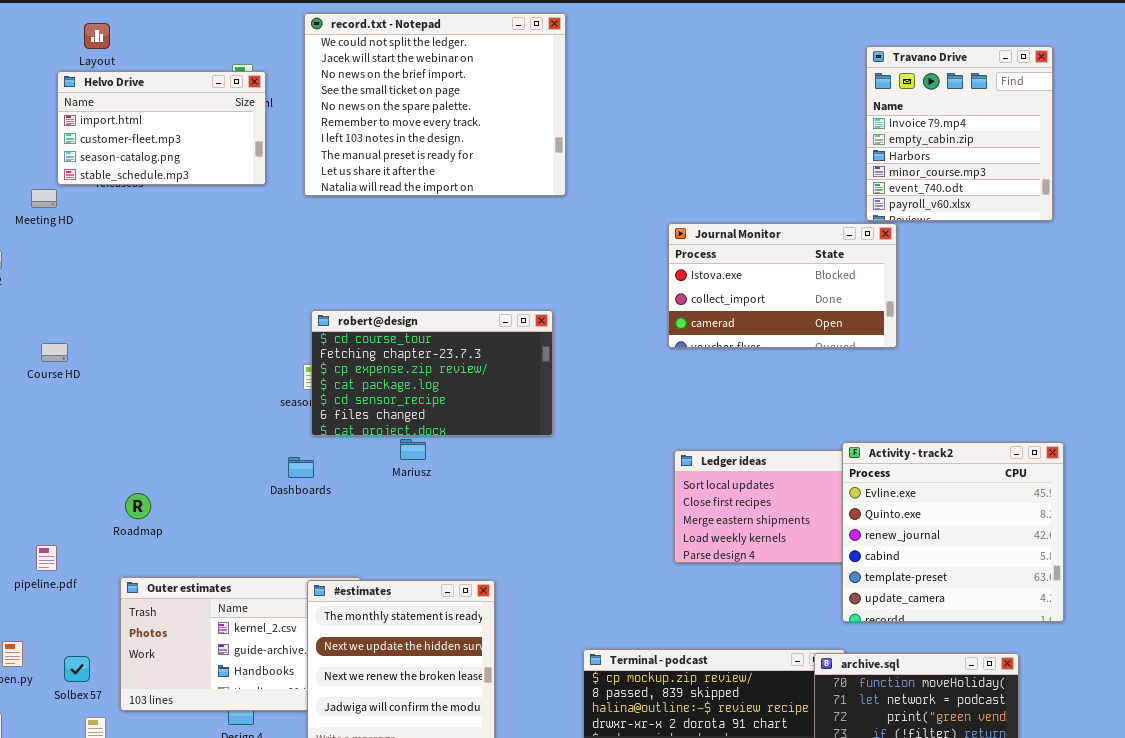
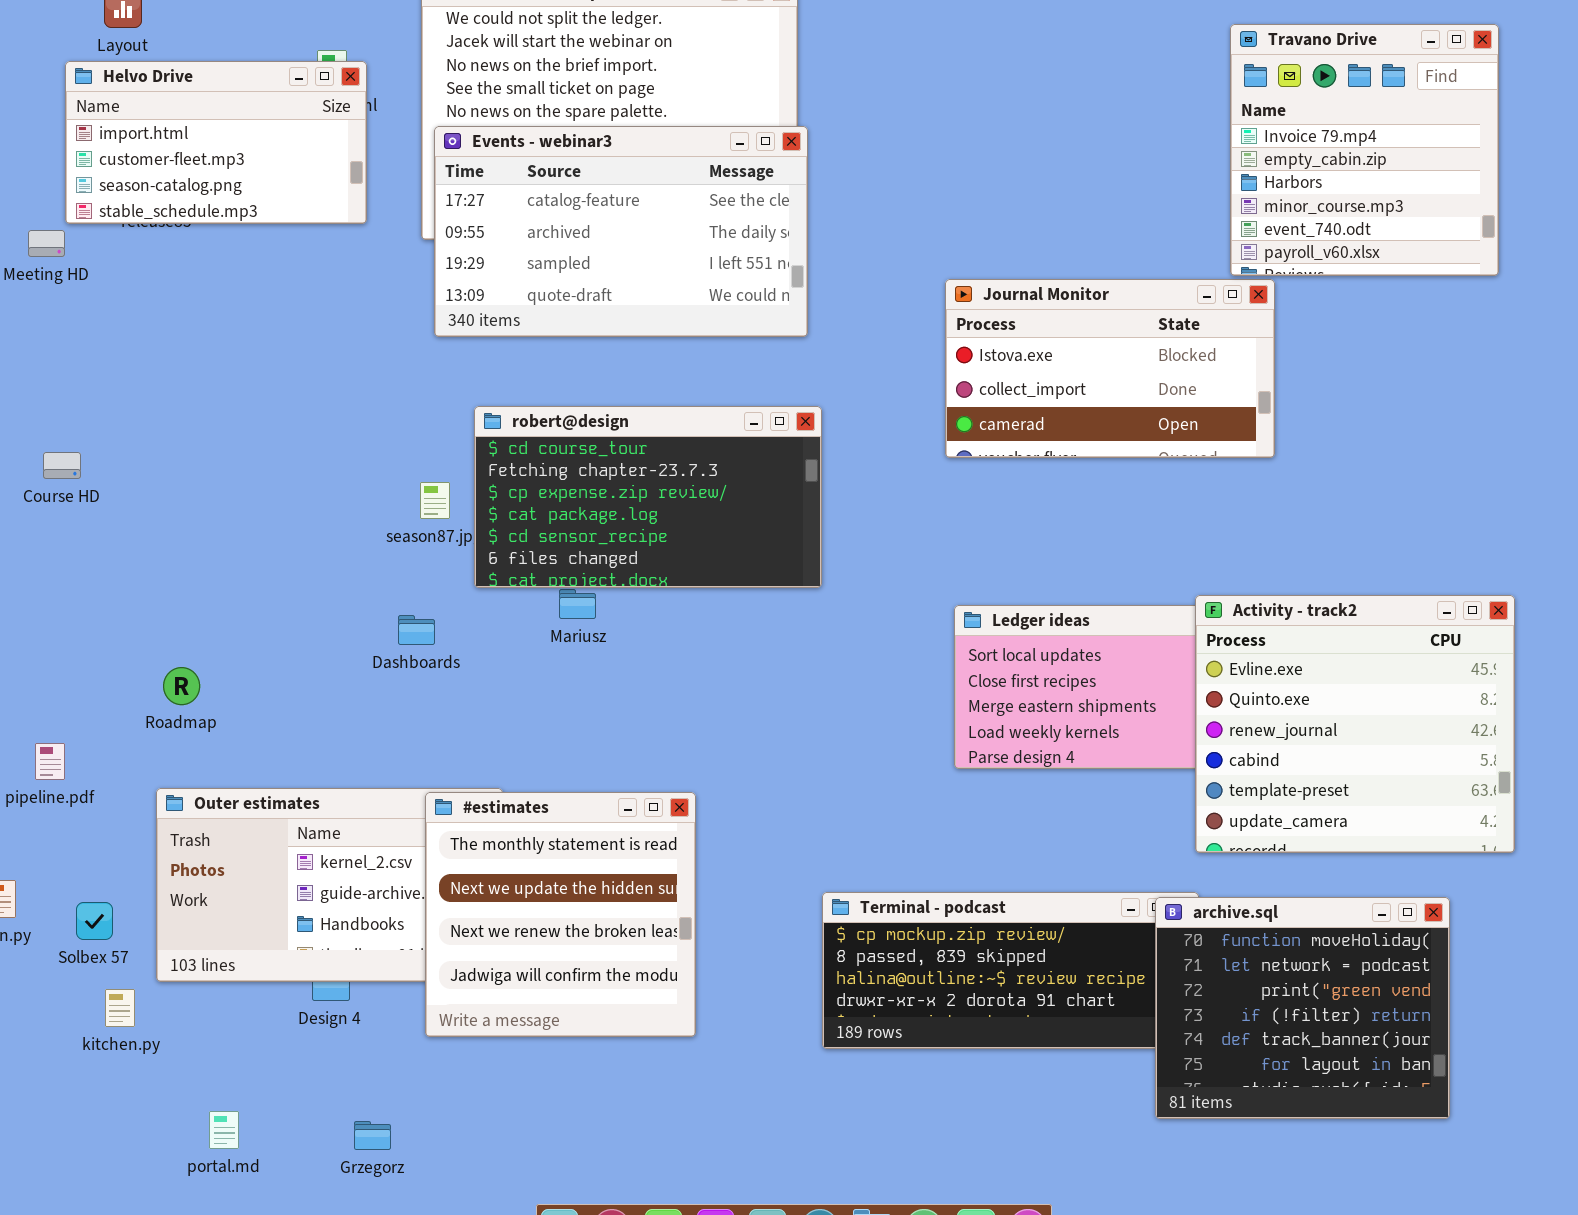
Events - webinar3: none -> [434,126,808,337], opened
robert@design: [311,310,553,436] -> [474,406,822,588], moved

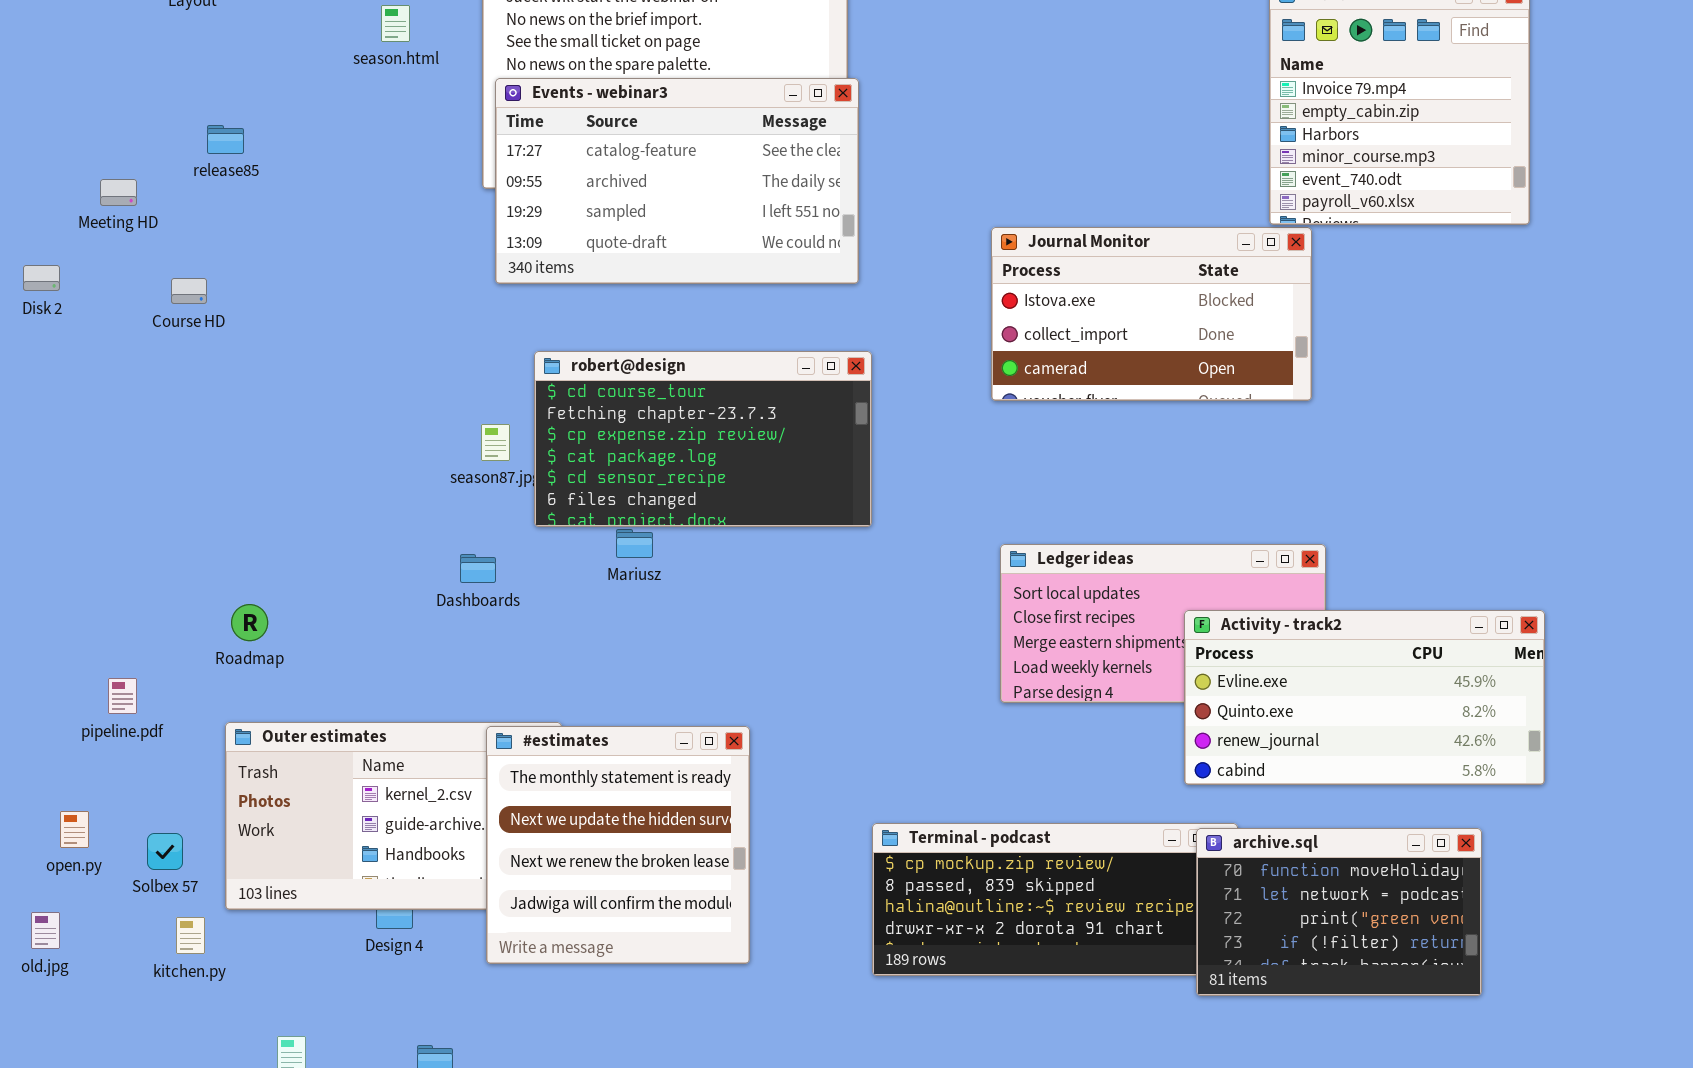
Helvo Drive: [65,61,367,224] -> none, closed
Course HD: [43,452,81,479] -> [171,278,207,304], moved
Activity - track2: [1195,595,1515,853] -> [1184,610,1545,785], resized
archive.sql: [1155,897,1450,1119] -> [1196,828,1482,996], resized

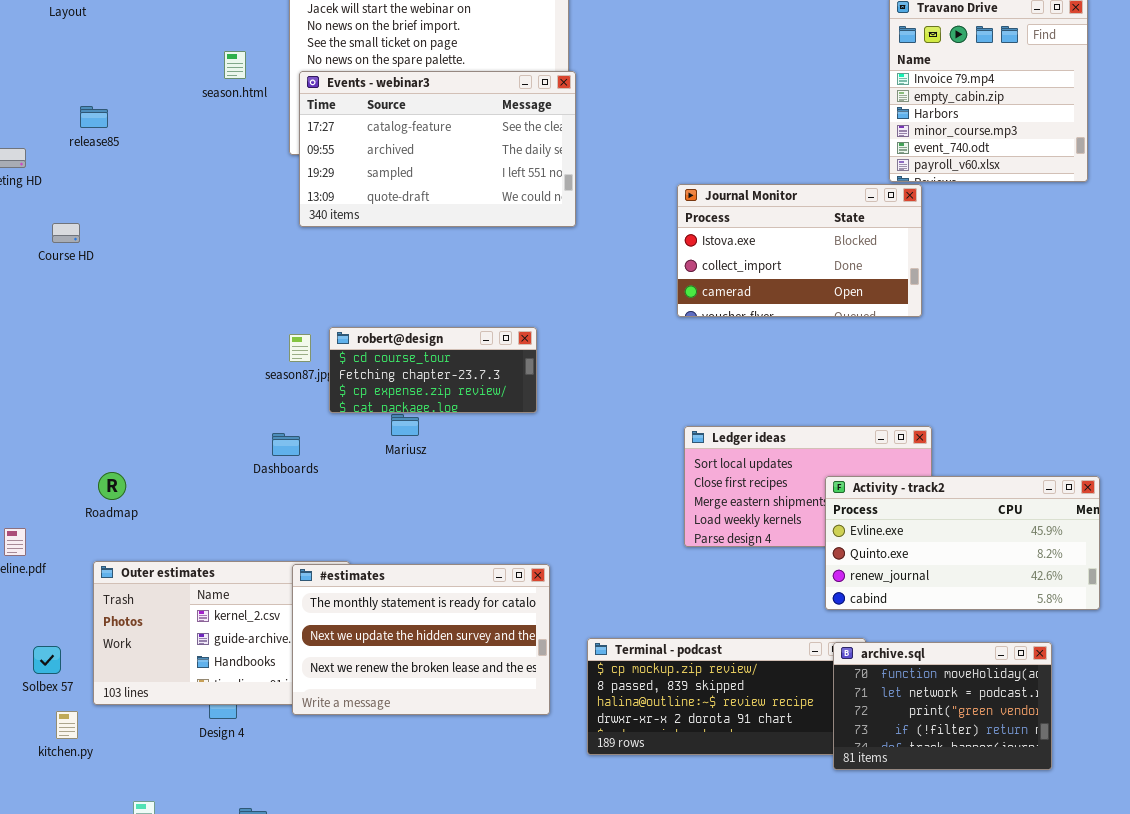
season.html: [381,5,410,42] -> [224,51,246,79], moved
robert@design: [534,351,872,527] -> [329,327,537,413], resized
#estimates: [486,726,750,964] -> [292,564,550,715], resized

